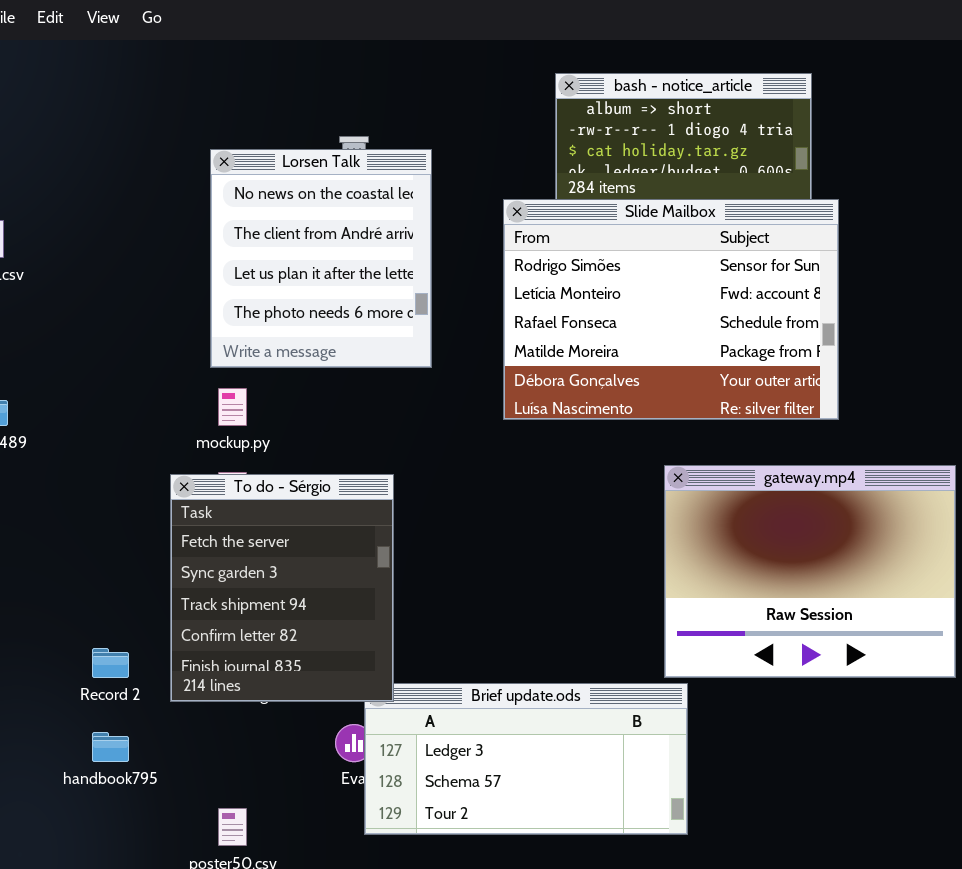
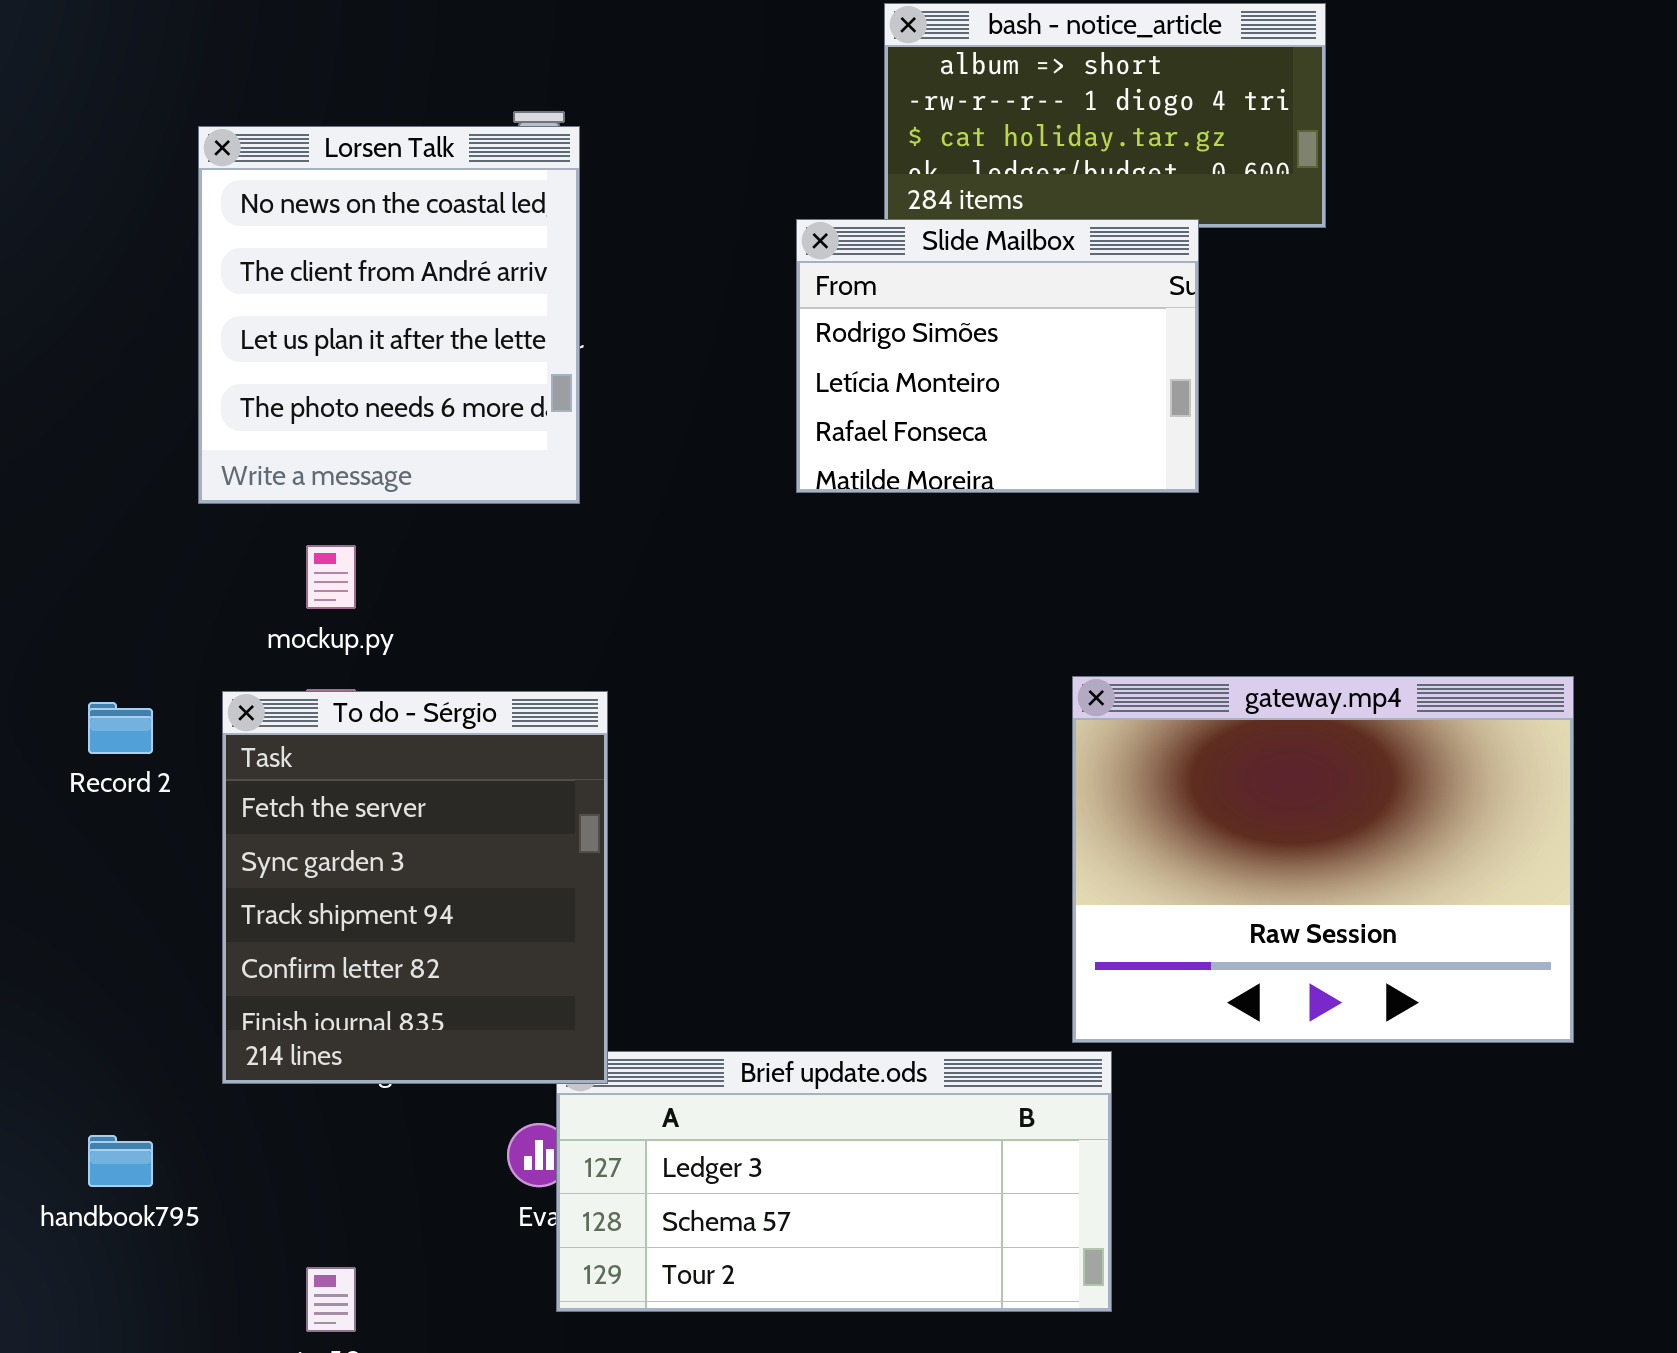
Lorsen Talk: [210,149,432,368] -> [198,126,580,504], moved
Slide Mailbox: [503,199,839,420] -> [796,219,1199,493], resized
Record 2: [92,648,129,678] -> [88,702,153,754], moved

